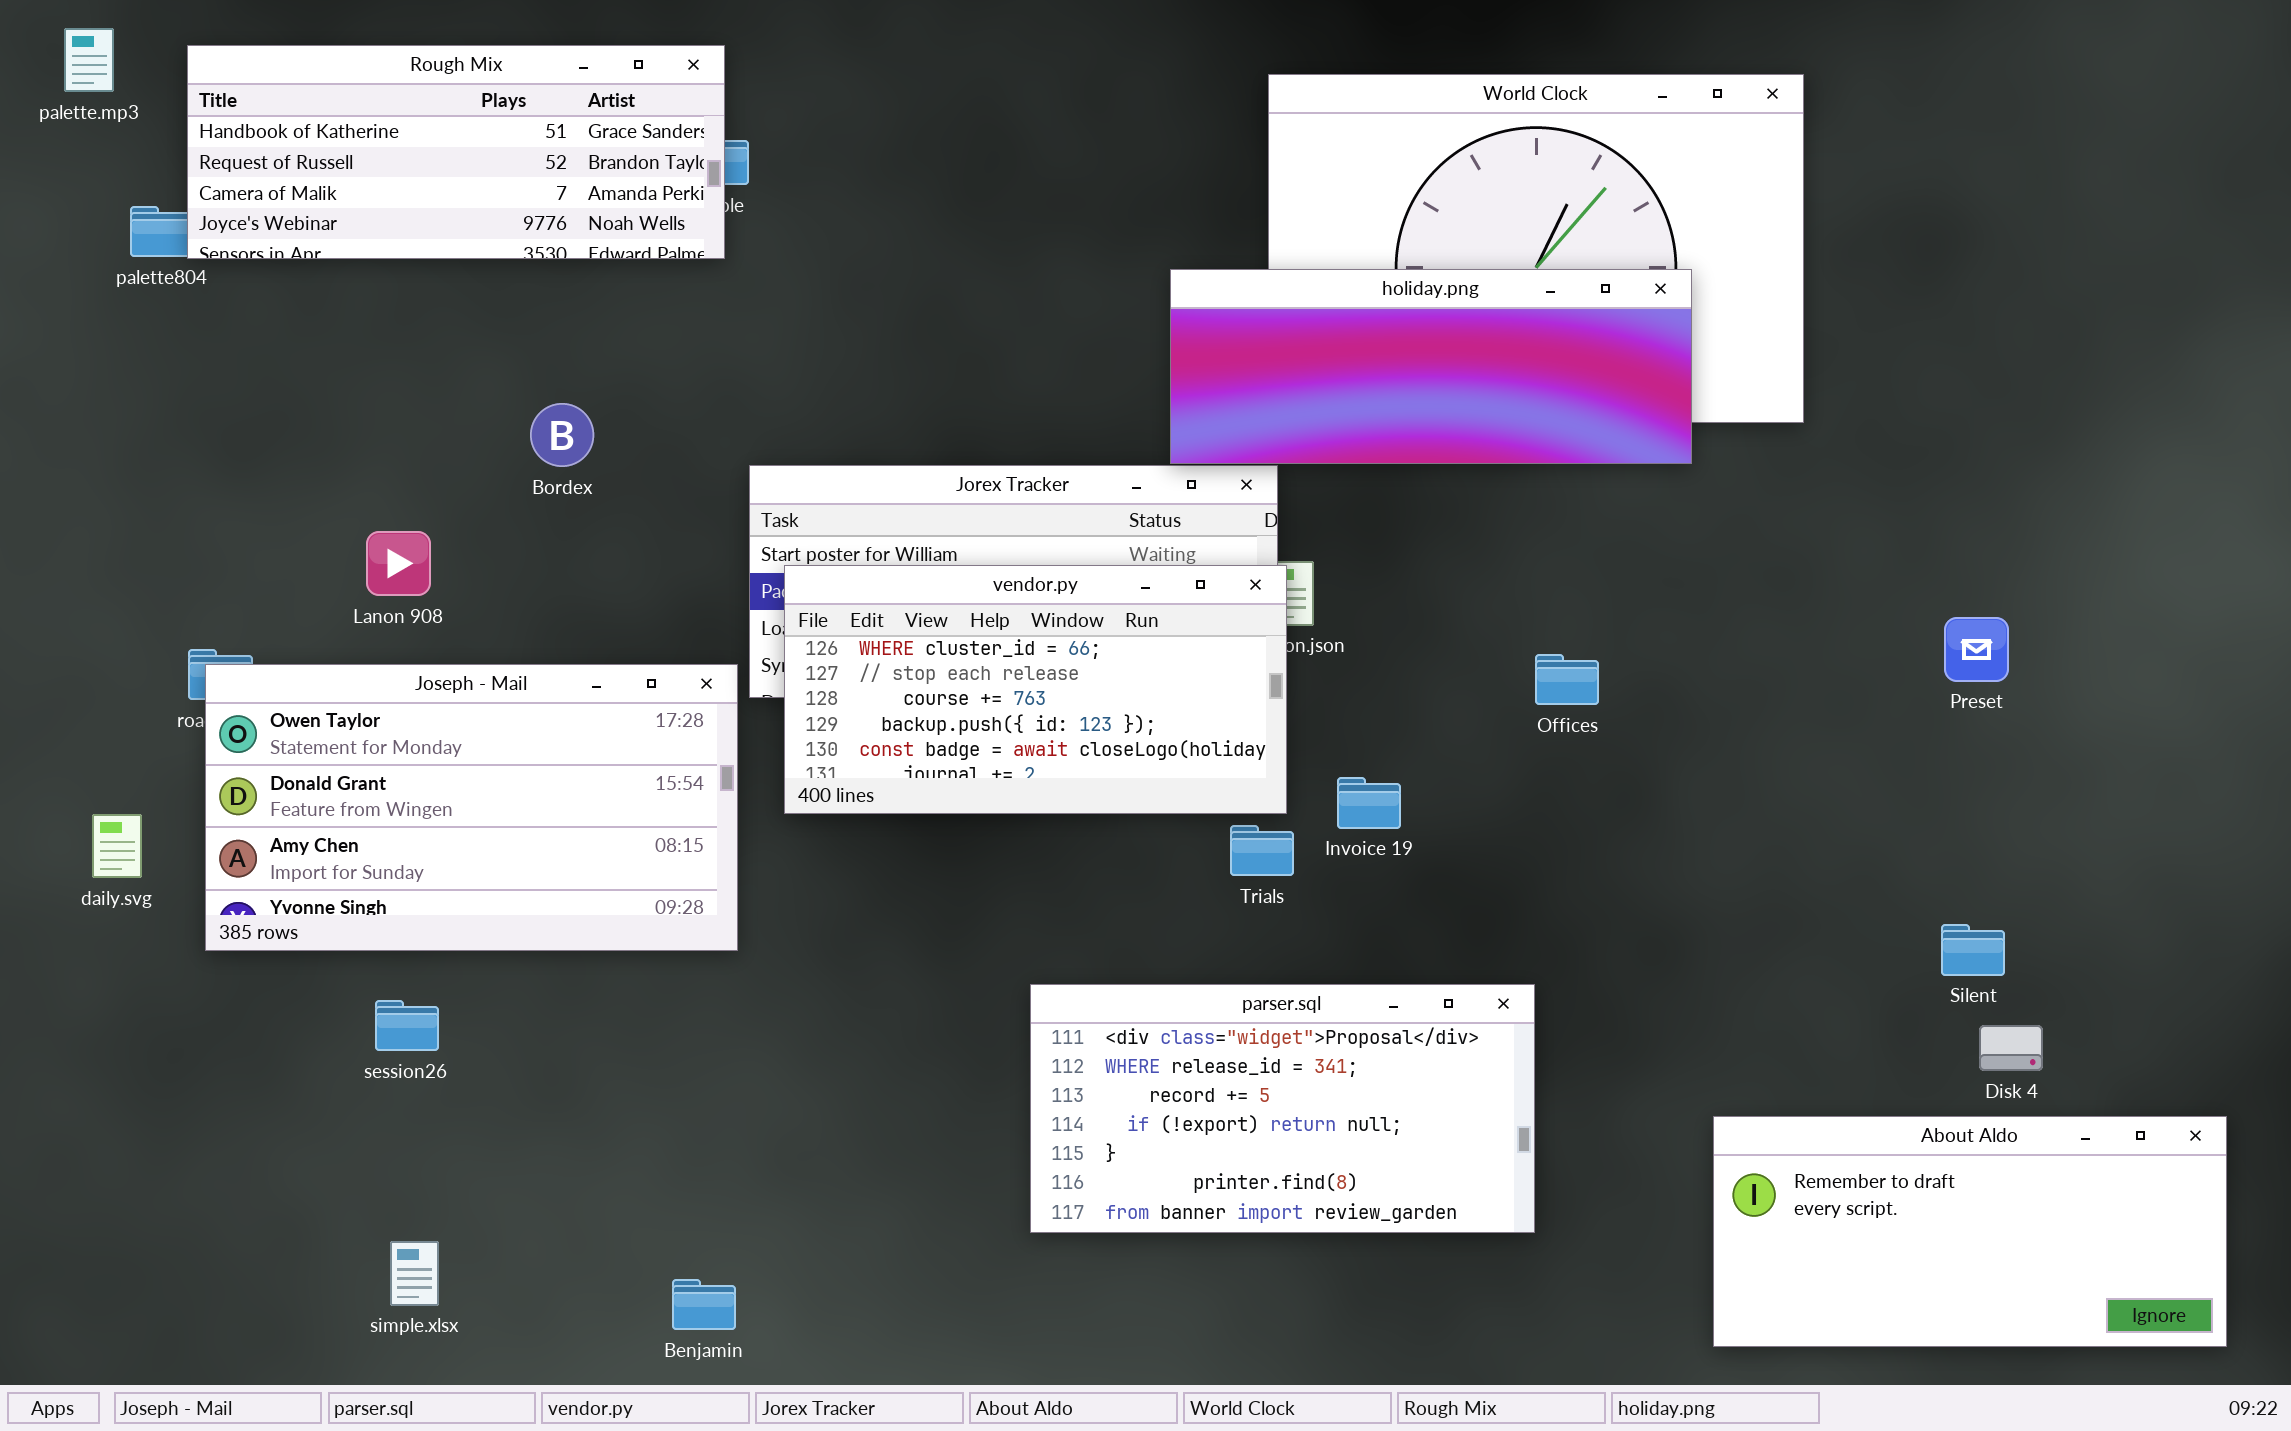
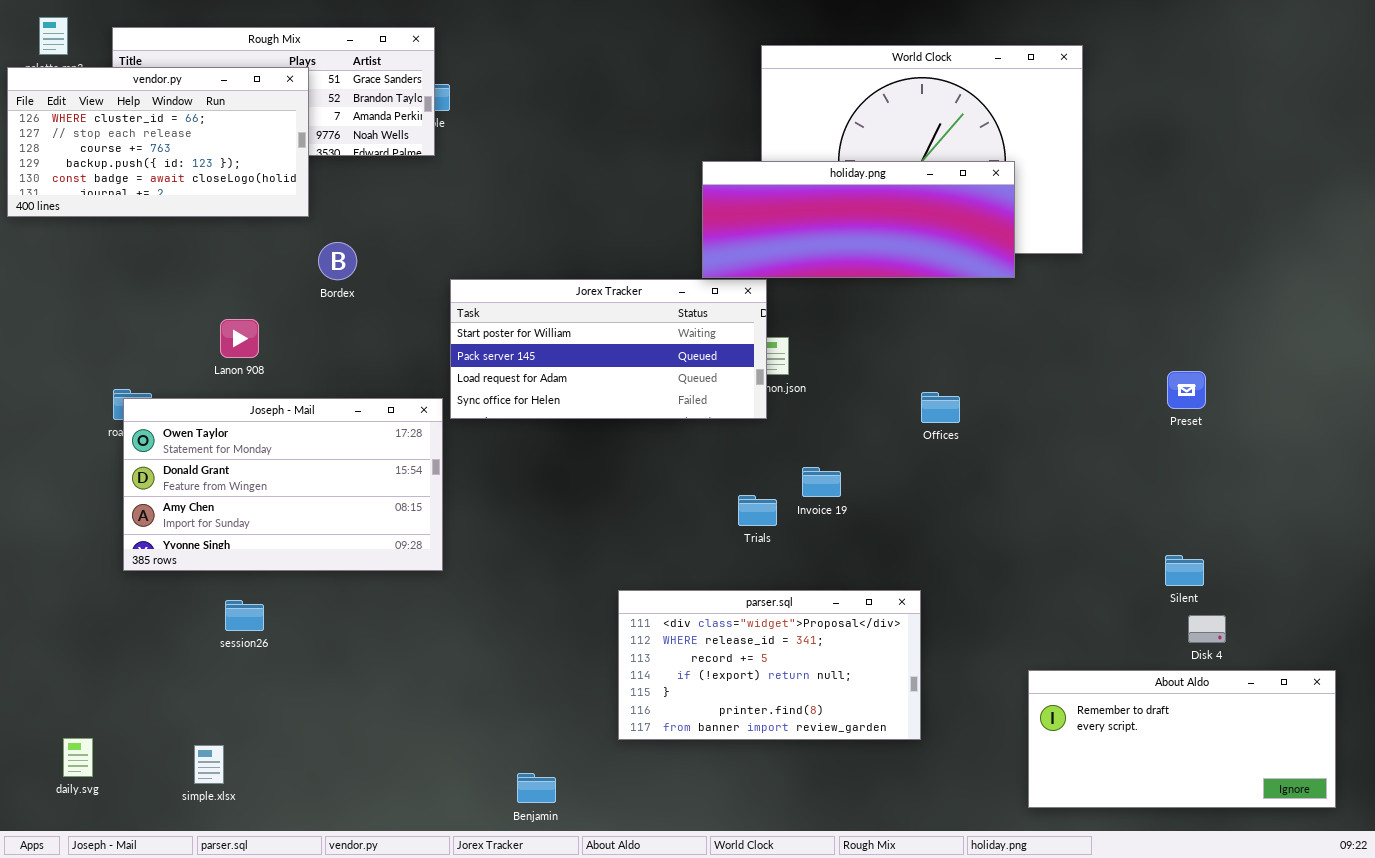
vendor.py: [784,565,1287,814] -> [7,67,309,217], moved
daily.svg: [92,814,142,878] -> [63,738,93,777], moved
simple.xlsx: [390,1241,439,1306] -> [194,745,224,784], moved
Benjamin: [672,1279,736,1330] -> [517,773,556,803], moved

